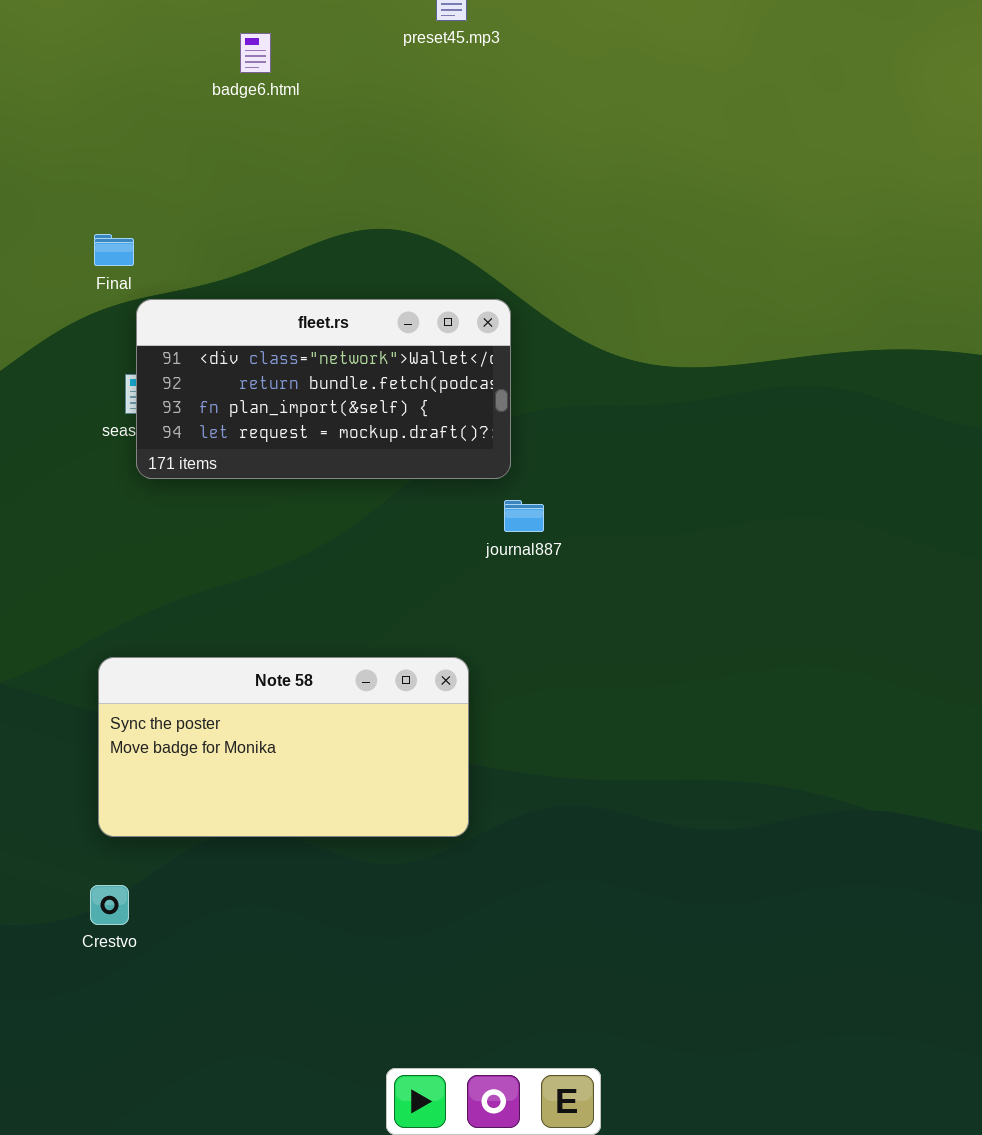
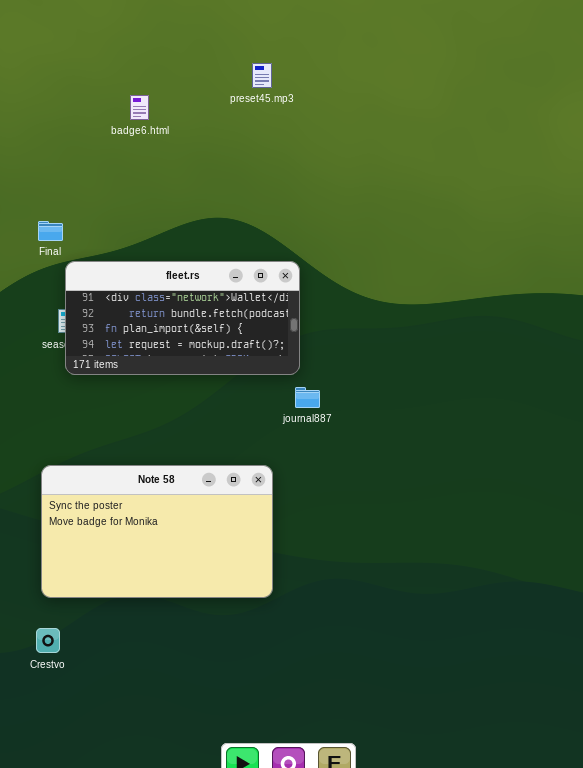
Note 58: [98,657,469,837] -> [41,465,273,598], resized

